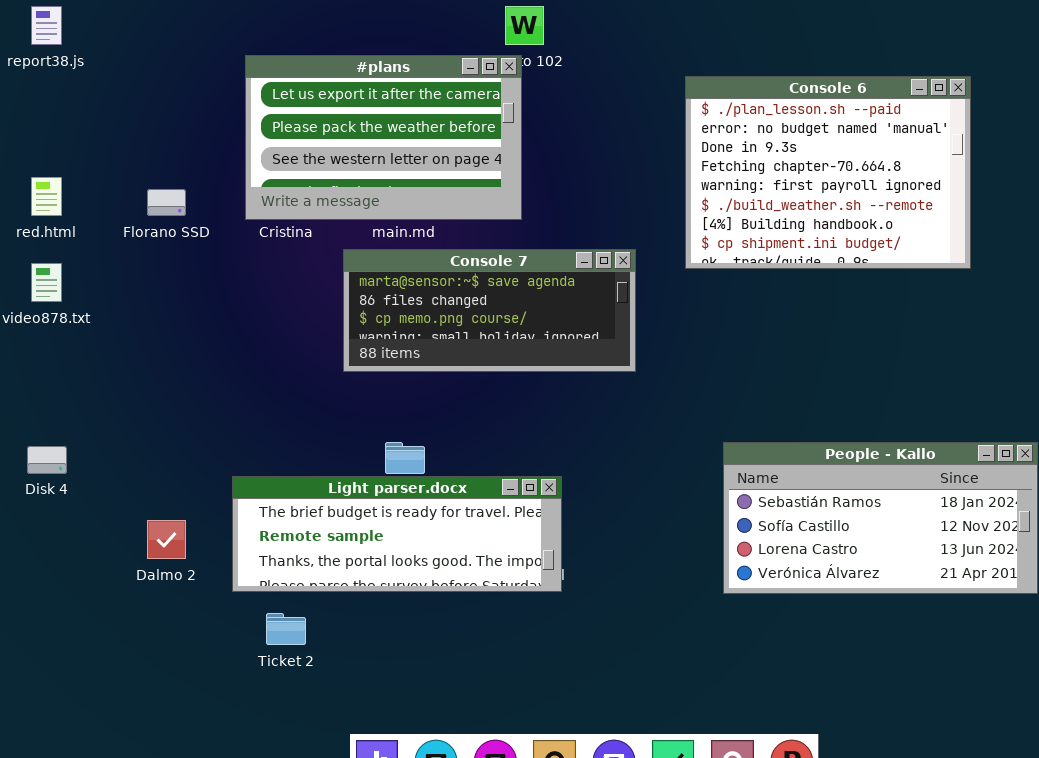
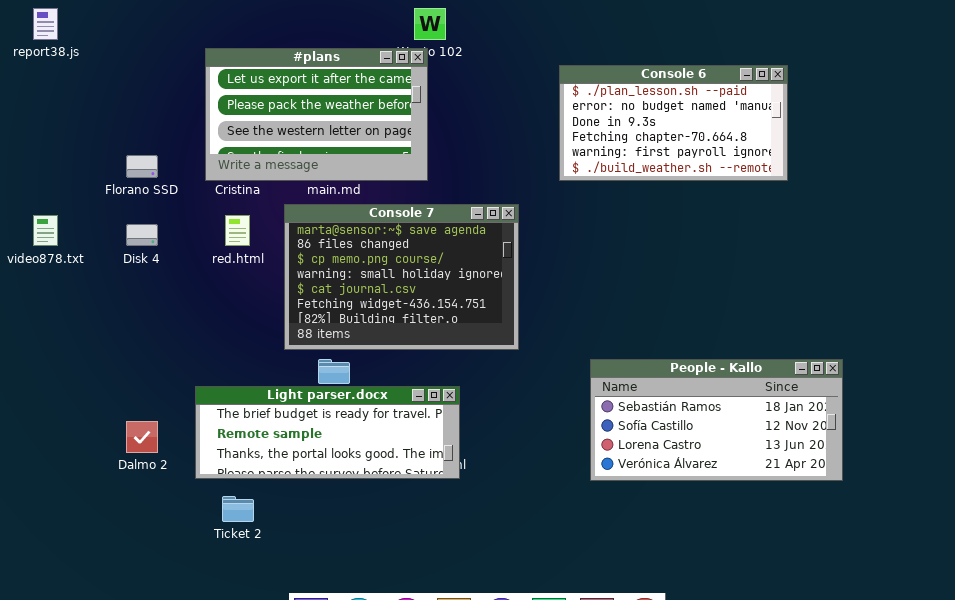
Console 6: [685,76,971,269] -> [559,65,788,181], resized
red.html: [31,177,62,216] -> [225,215,250,246], moved
Console 7: [343,249,636,372] -> [284,204,519,350], resized
Disk 4: [27,446,67,474] -> [126,224,158,246], moved

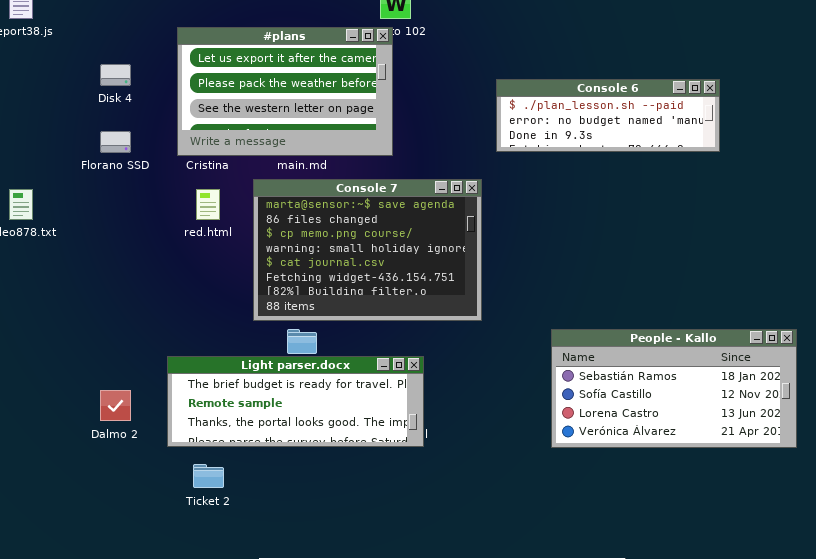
Console 6: [559,65,788,181] -> [496,79,720,152], moved, resized
Disk 4: [126,224,158,246] -> [100,64,131,86], moved

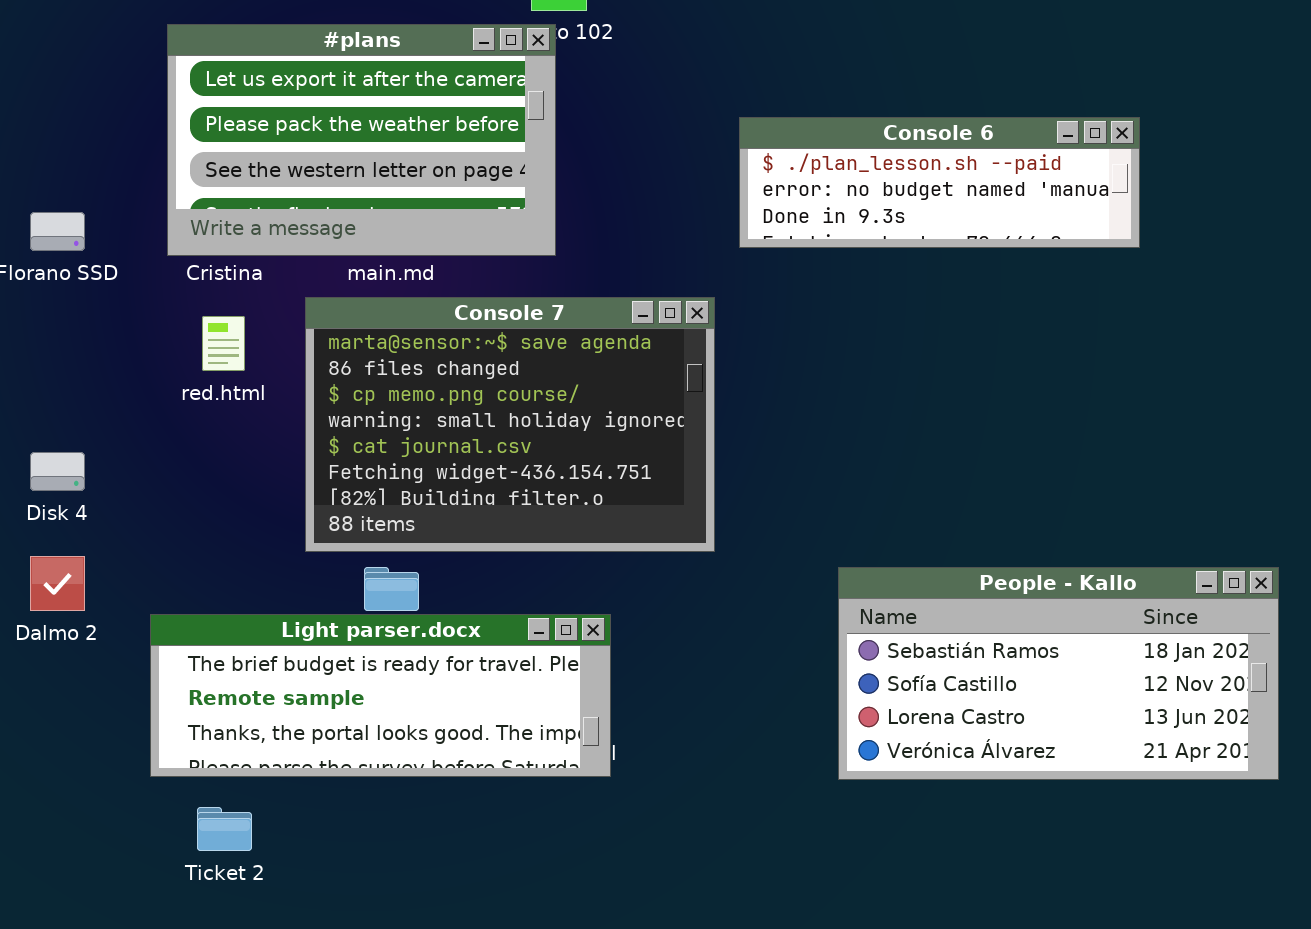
Disk 4: [100,64,131,86] -> [30,452,85,491], moved
Dalmo 2: [100,390,131,421] -> [30,556,85,611], moved

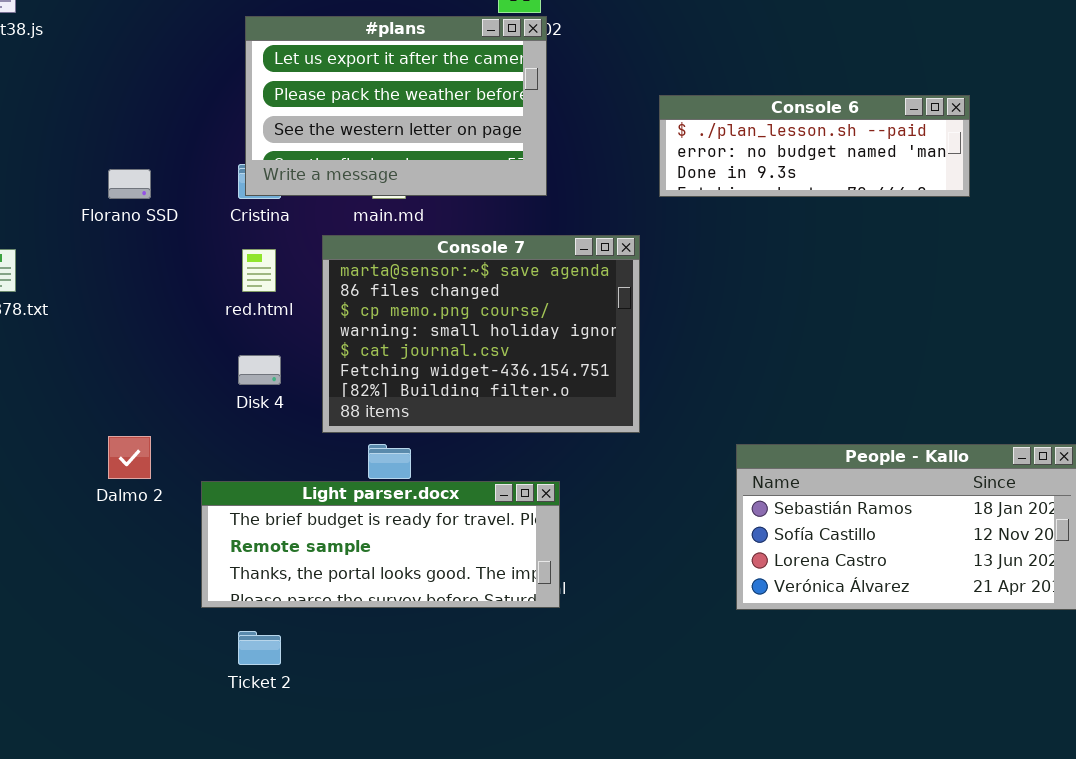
#plans: [167,24,556,256] -> [245,16,547,196], moved
Disk 4: [30,452,85,491] -> [238,355,281,385], moved

